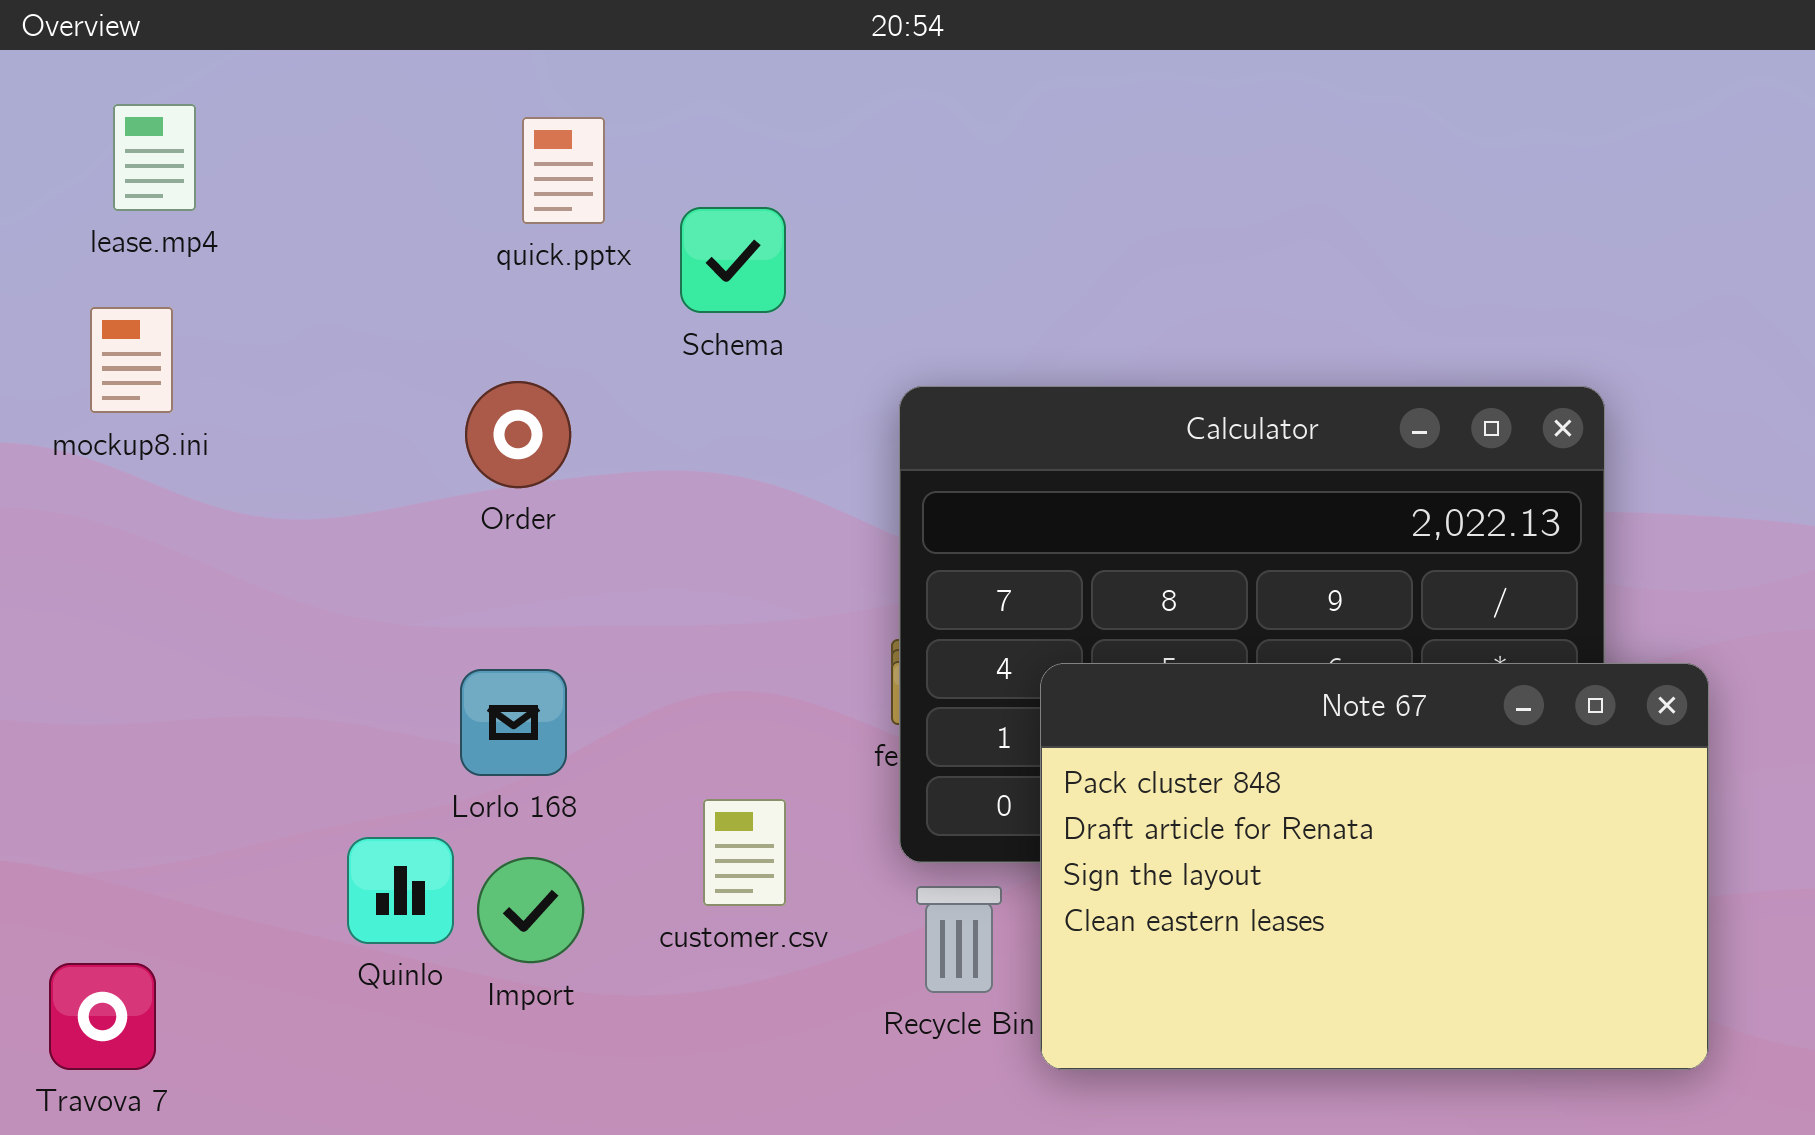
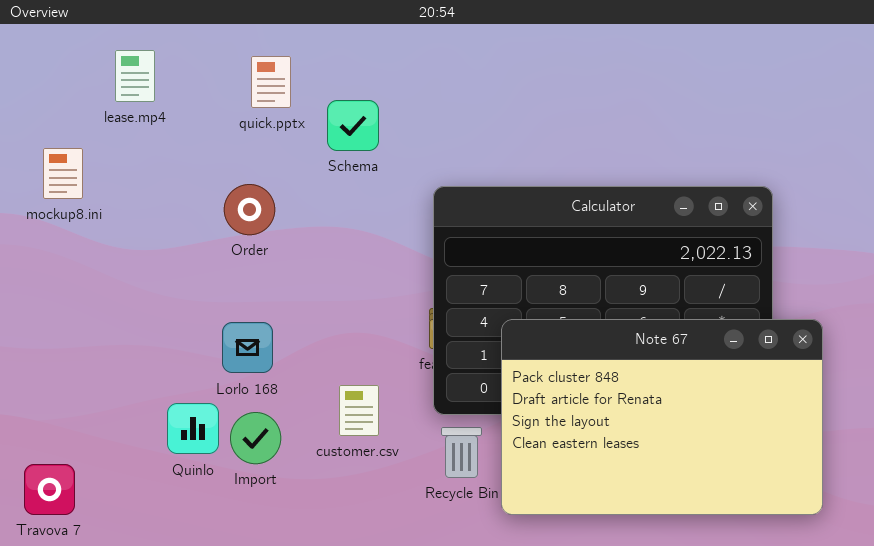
lease.mp4: [113,104,196,211] -> [115,50,155,102], moved

